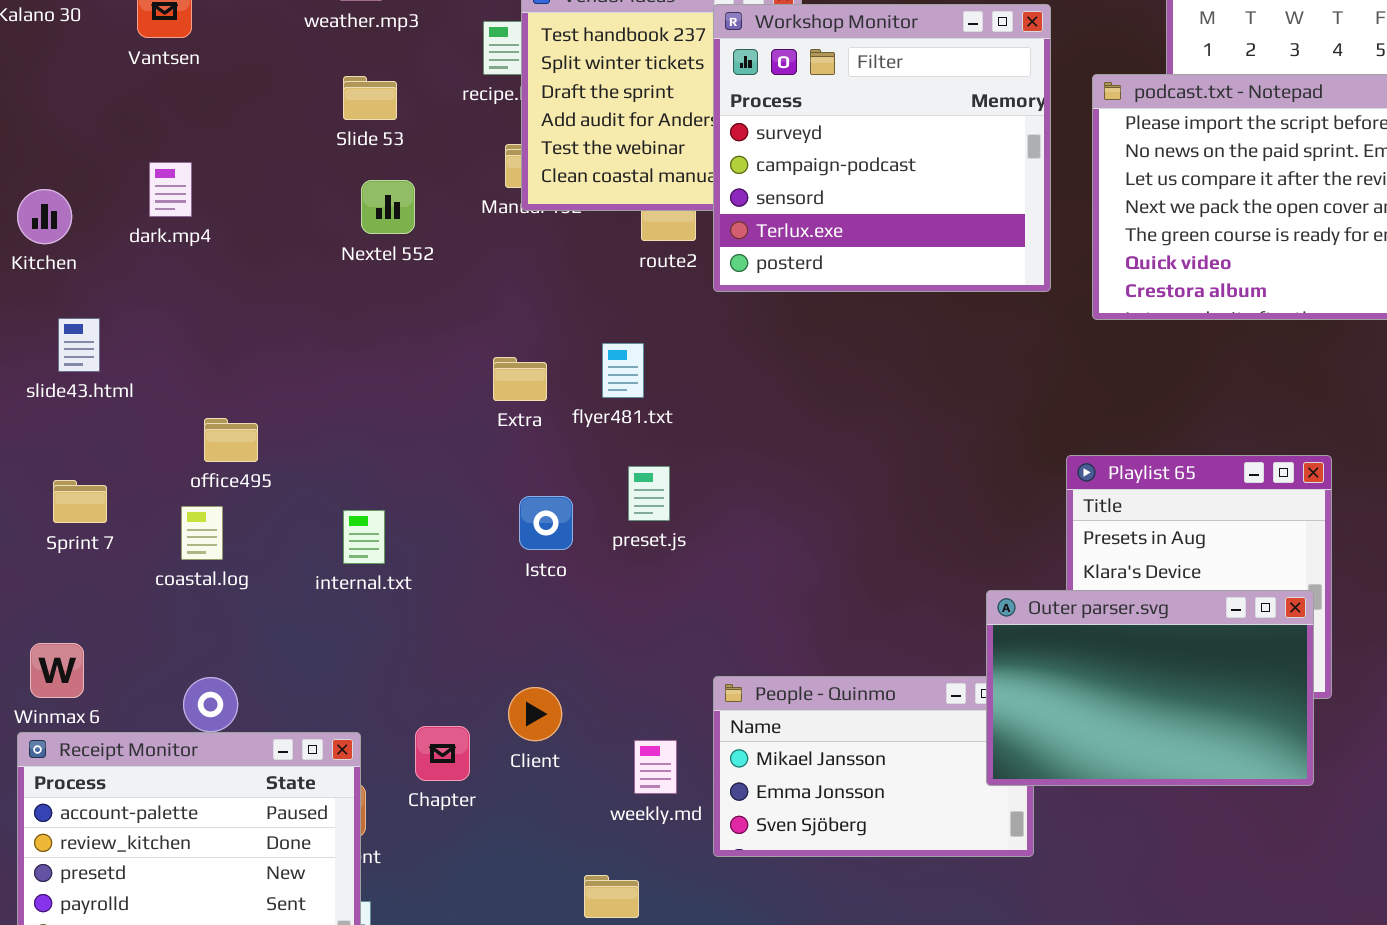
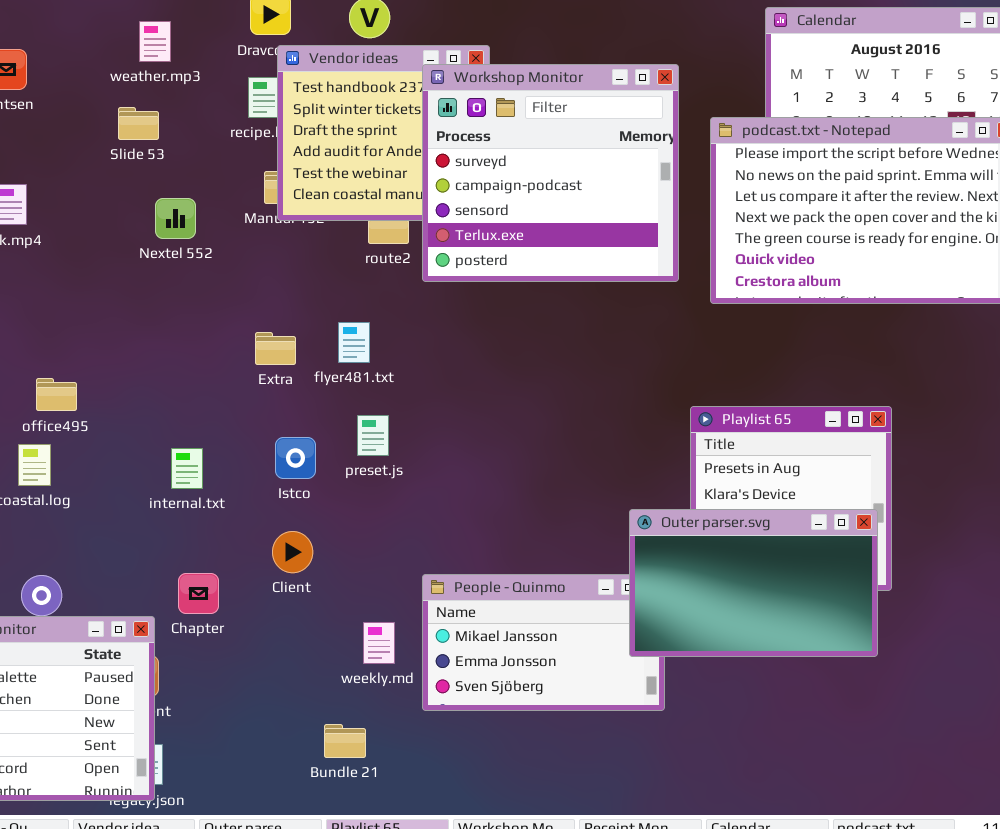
Slide 53: [343,76,397,120] -> [118,107,159,140], moved
internal.txt: [343,510,385,564] -> [171,448,203,489], moved
Client: [508,687,562,741] -> [272,531,313,573], moved
Chapter: [415,726,470,781] -> [178,573,219,614], moved

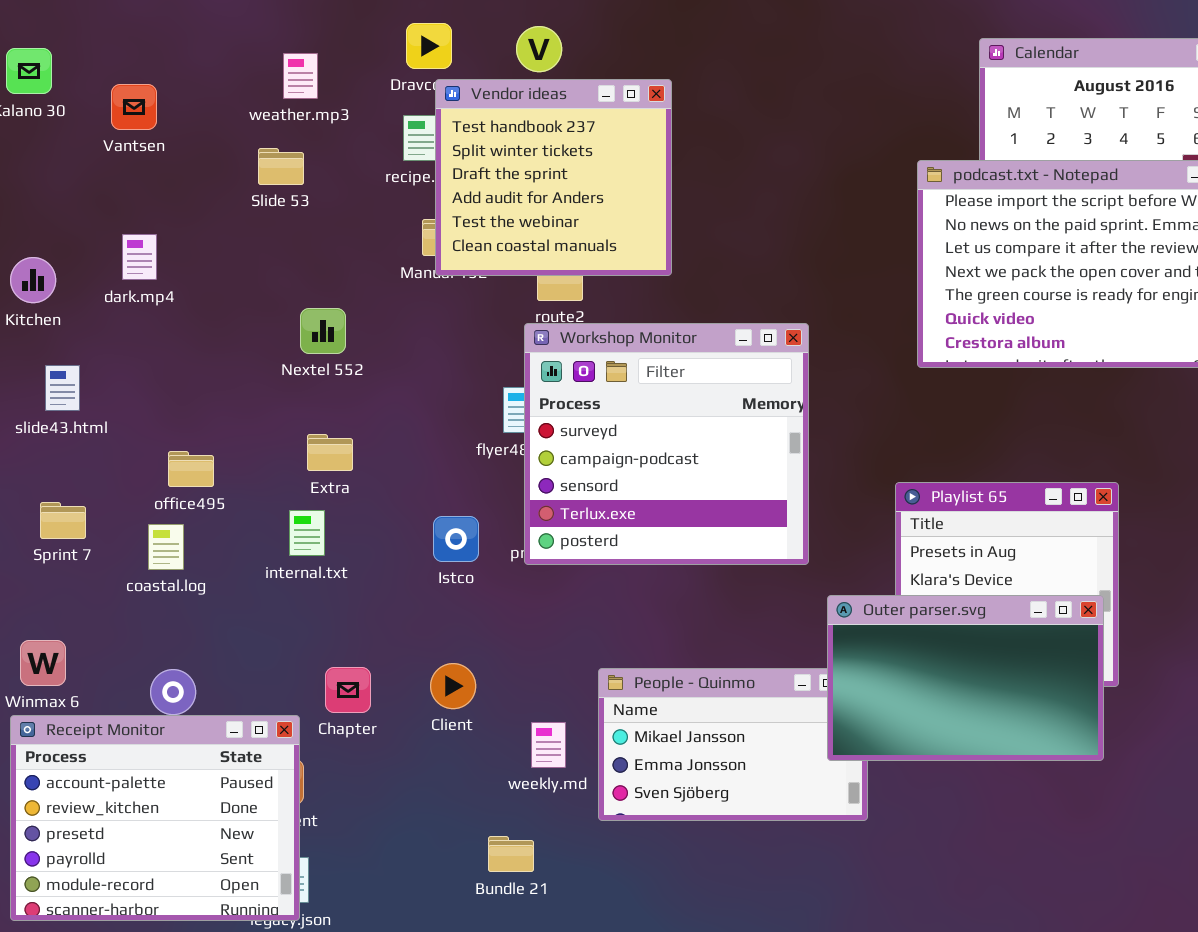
Workshop Monitor: [422,64,679,282] -> [524,323,809,565], moved
Nextel 552: [155,198,196,239] -> [300,308,346,354], moved
Extra: [255,332,296,365] -> [307,434,353,471], moved
internal.txt: [171,448,203,489] -> [289,510,325,556], moved
Client: [272,531,313,573] -> [430,663,476,709], moved

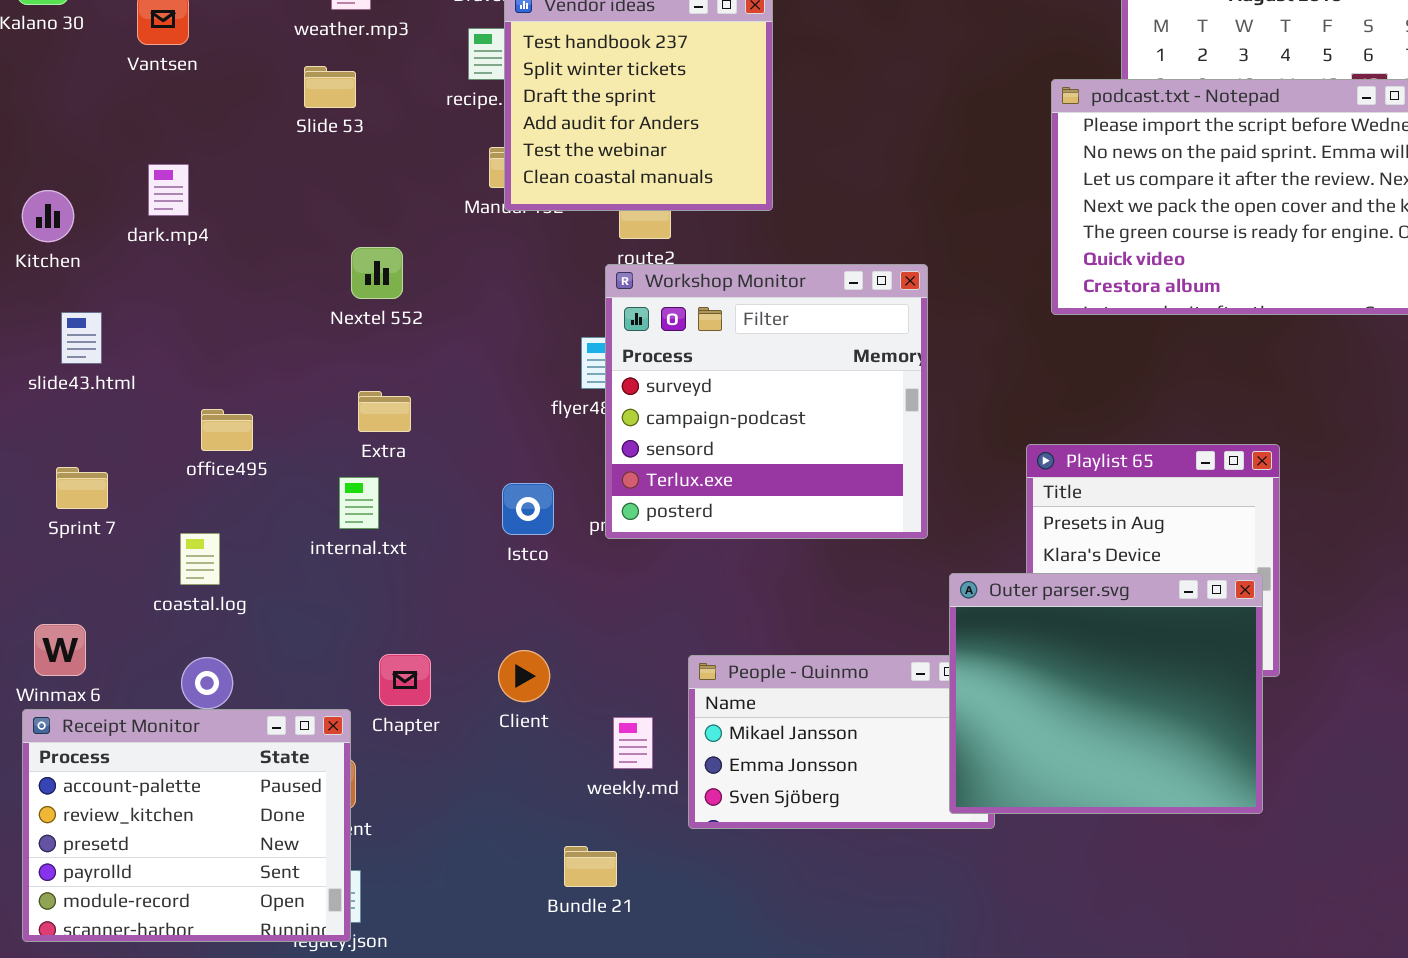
coastal.log: [148,524,184,570] -> [180,533,220,585], moved
Outer parser.svg: [827,595,1104,761] -> [949,573,1263,814], resized

